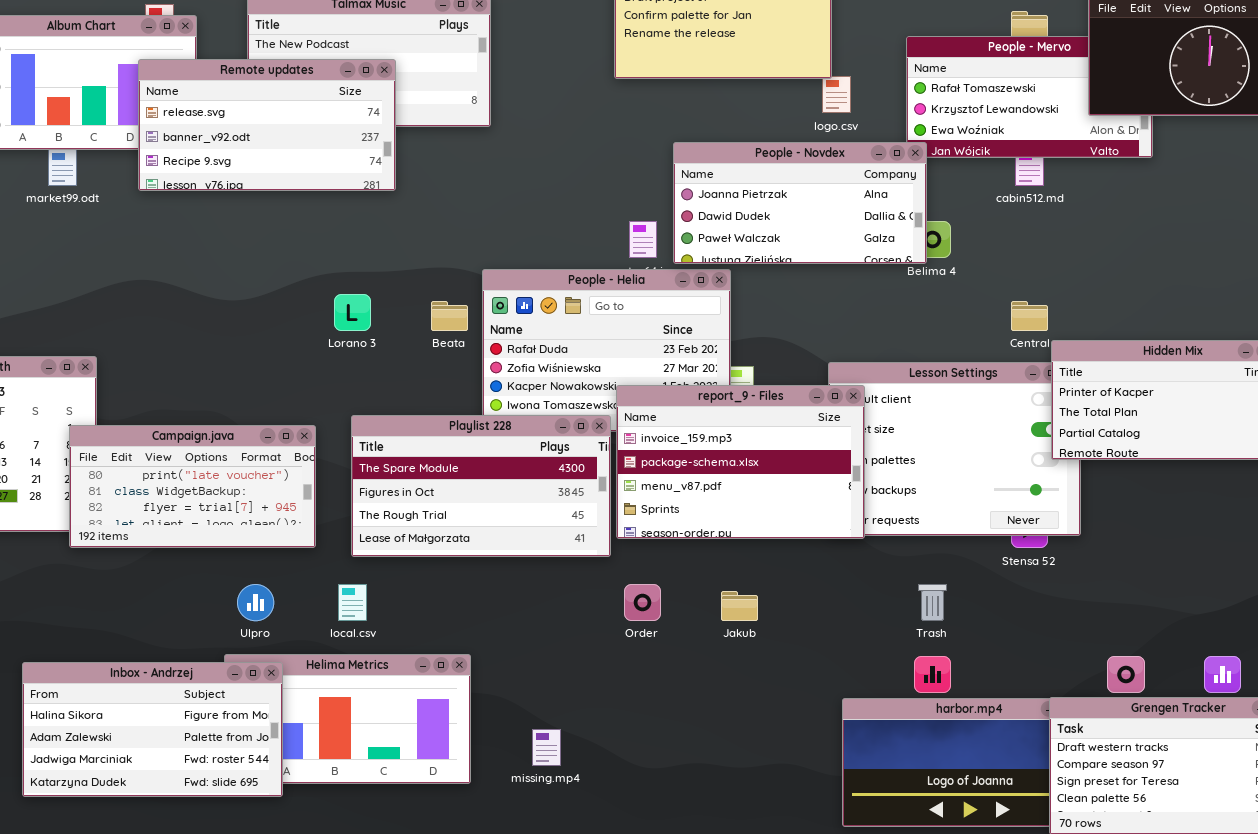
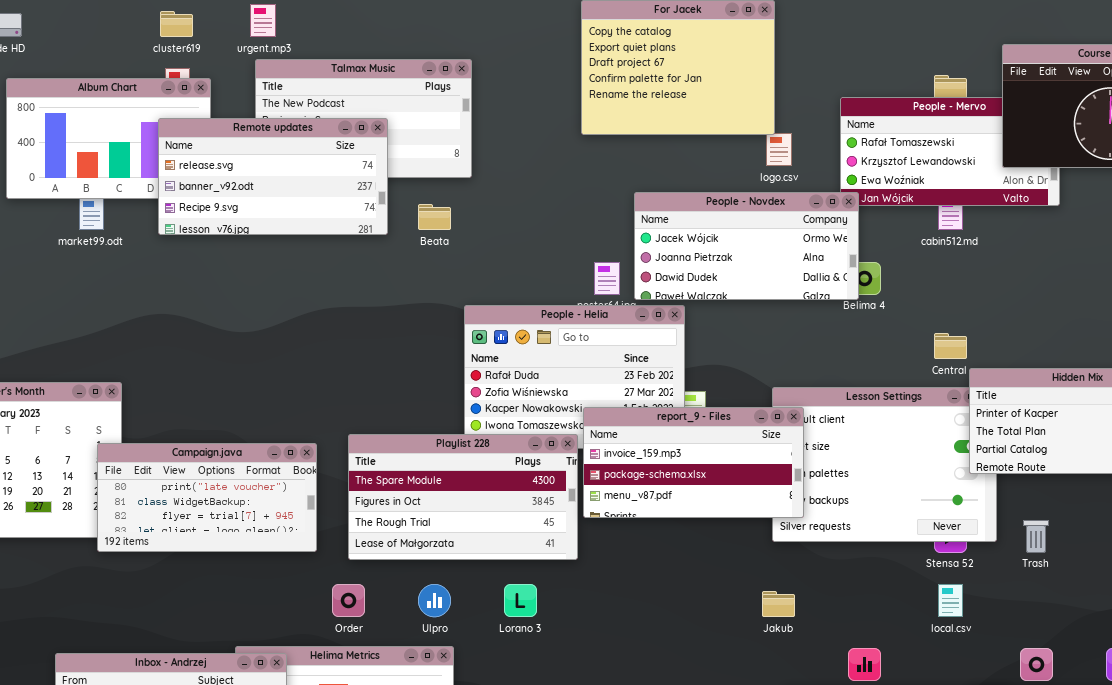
People - Novdex: [673,142,927,264] -> [634,192,859,300], scrolled up 1 row
Lorano 3: [334,294,371,331] -> [504,584,537,617], moved
Beata: [431,301,468,331] -> [418,204,451,230], moved
report_9 - Files: [616,385,865,539] -> [583,407,804,518], resized
Ulpro: [237,584,274,621] -> [418,584,451,617], moved
local.csv: [338,584,367,621] -> [938,584,963,617], moved
Order: [624,584,661,621] -> [332,584,365,617], moved
Trash: [918,584,947,621] -> [1023,520,1049,553], moved
Jakub: [721,591,758,621] -> [762,591,795,617], moved

